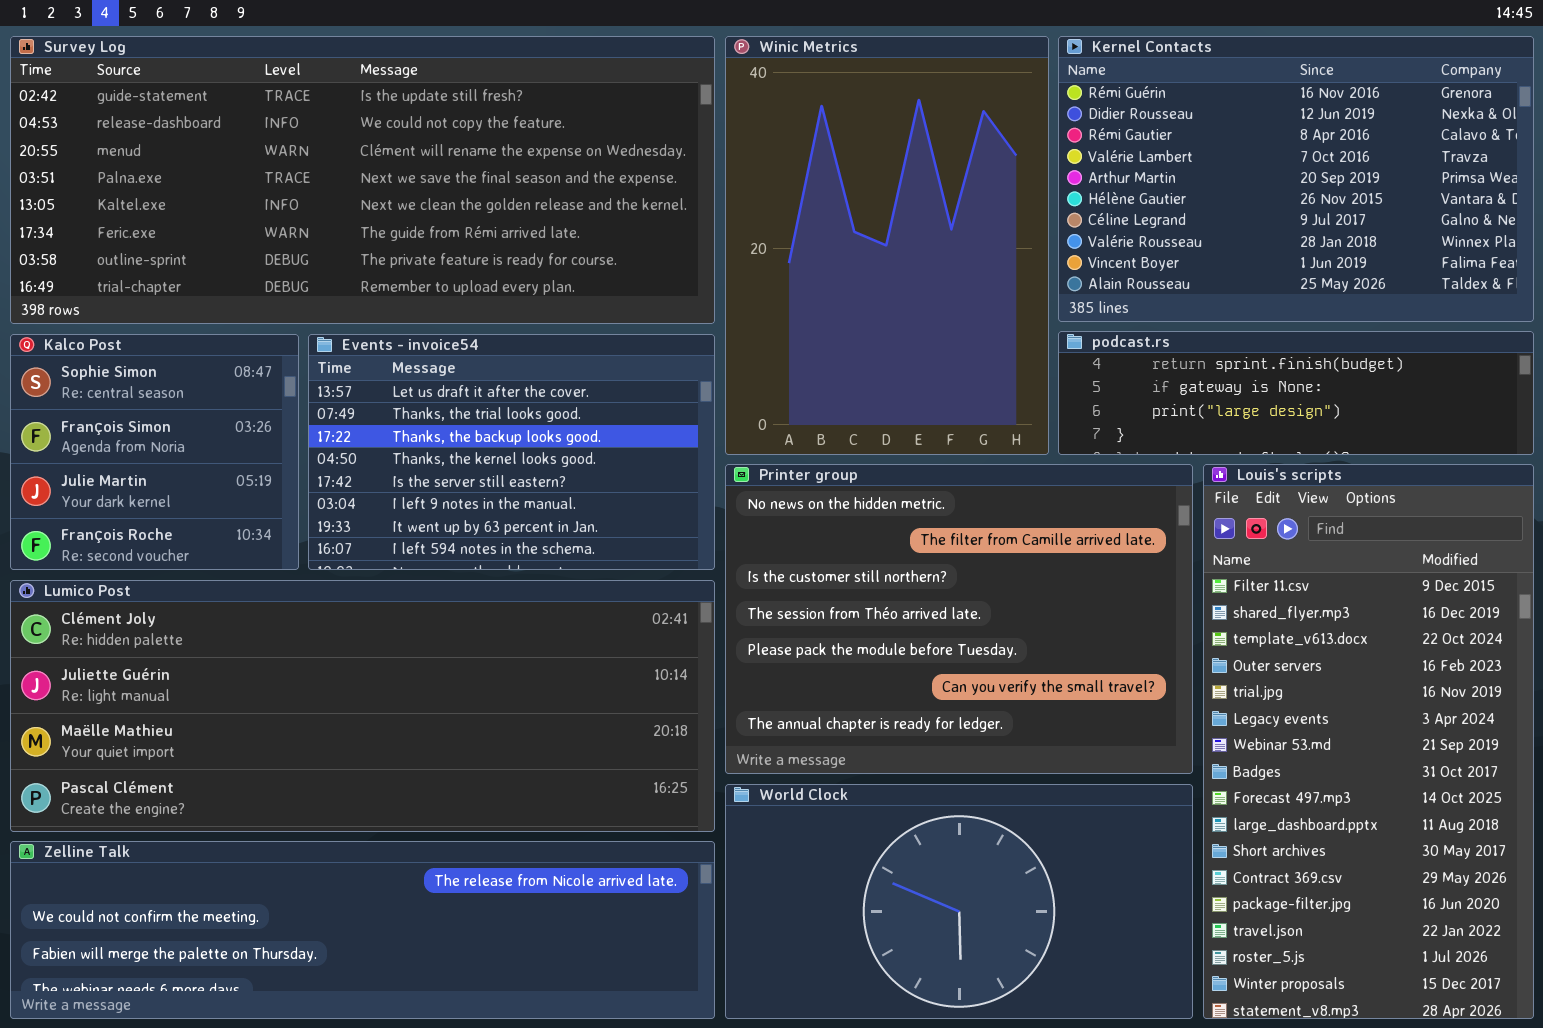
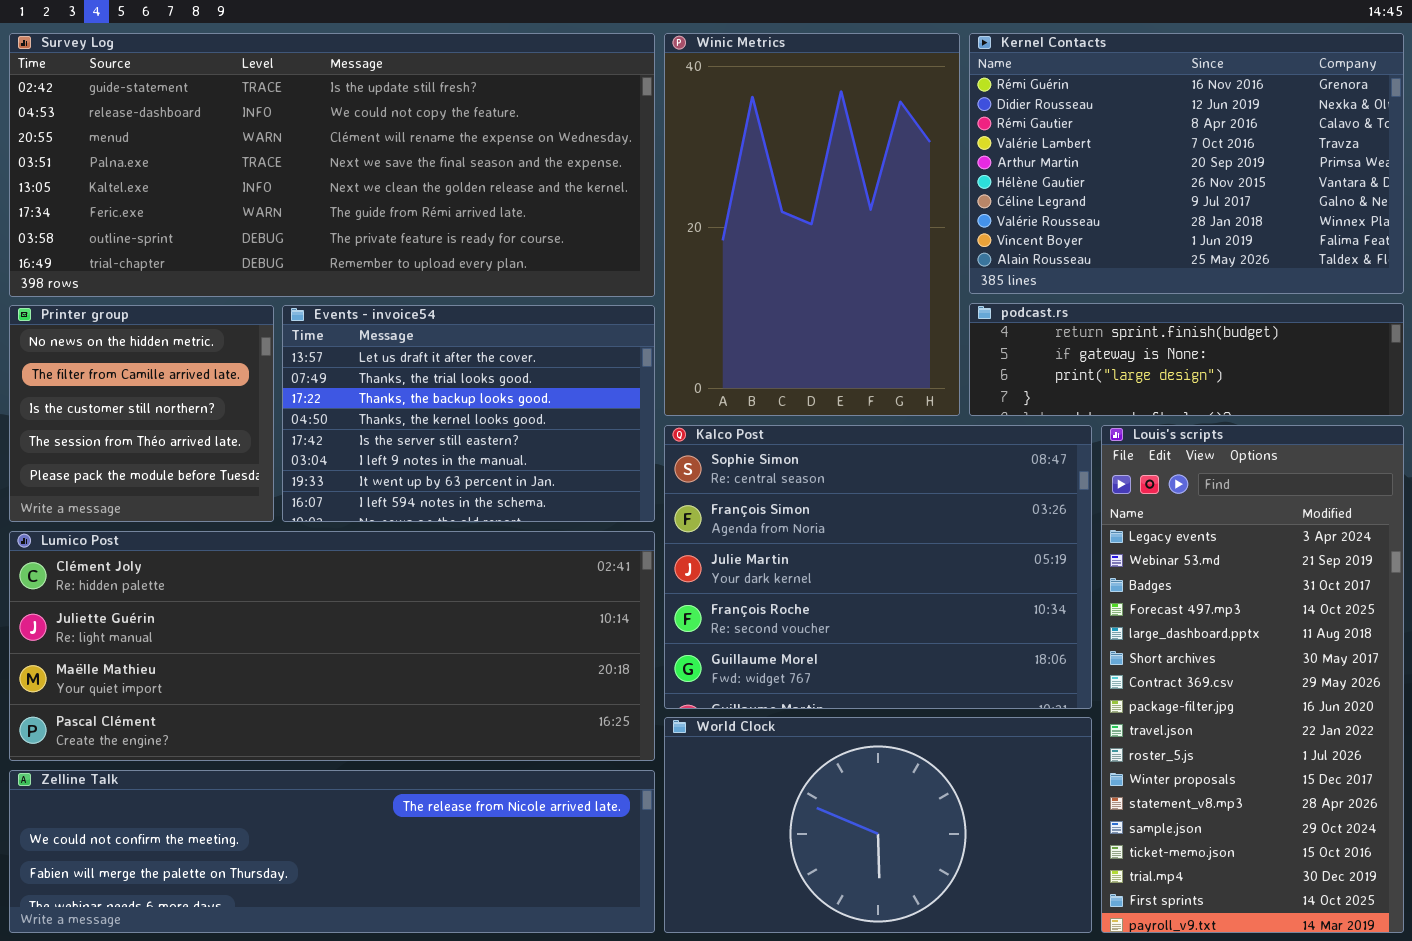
Kalco Post: [10,334,299,570] -> [664,425,1092,709], moved, resized
Printer group: [725,464,1193,774] -> [9,305,274,522], moved, resized
Louis's scripts: [1203,464,1534,1019] -> [1101,425,1404,933], scrolled down 5 rows

